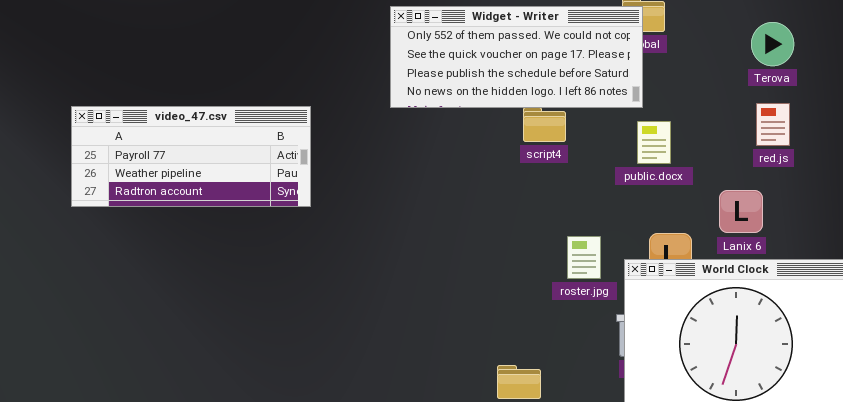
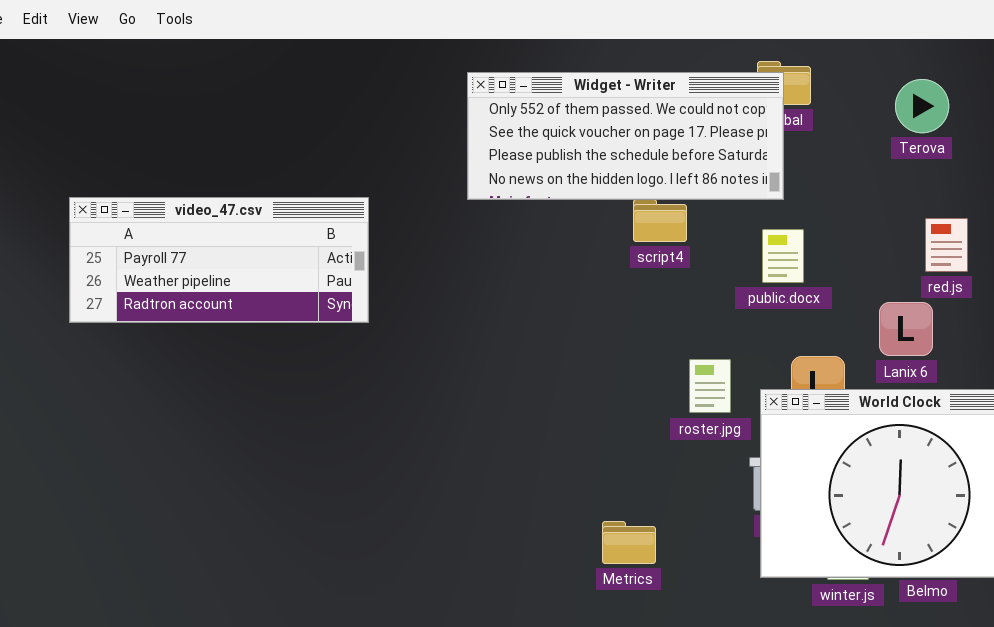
Terova: [751,22,794,66] -> [895,79,949,133], moved
red.js: [756,103,790,146] -> [925,218,968,272], moved
public.docx: [637,121,671,164] -> [762,229,804,283], moved

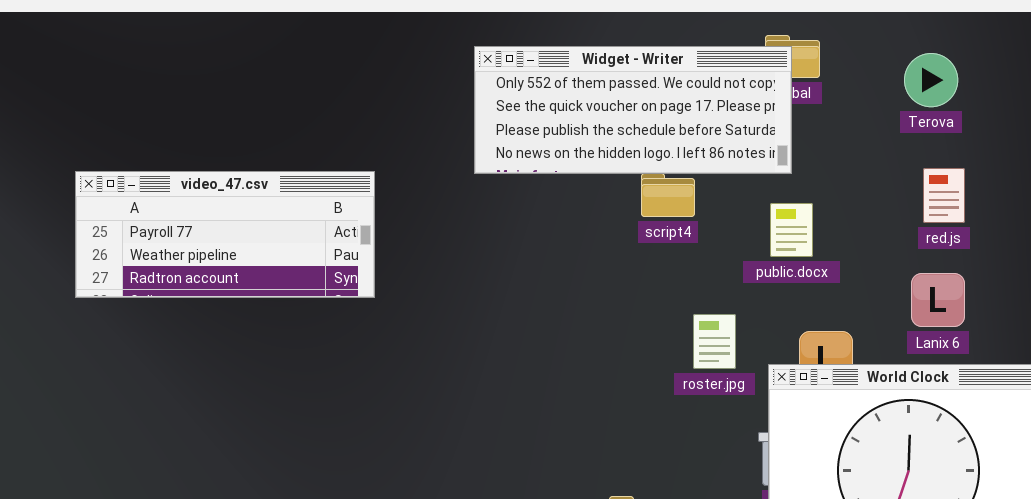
red.js: [925,218,968,272] -> [923,168,965,223], moved
Lanix 6: [879,302,933,356] -> [911,273,965,327], moved
roster.jpg: [689,359,731,413] -> [693,314,736,369], moved

